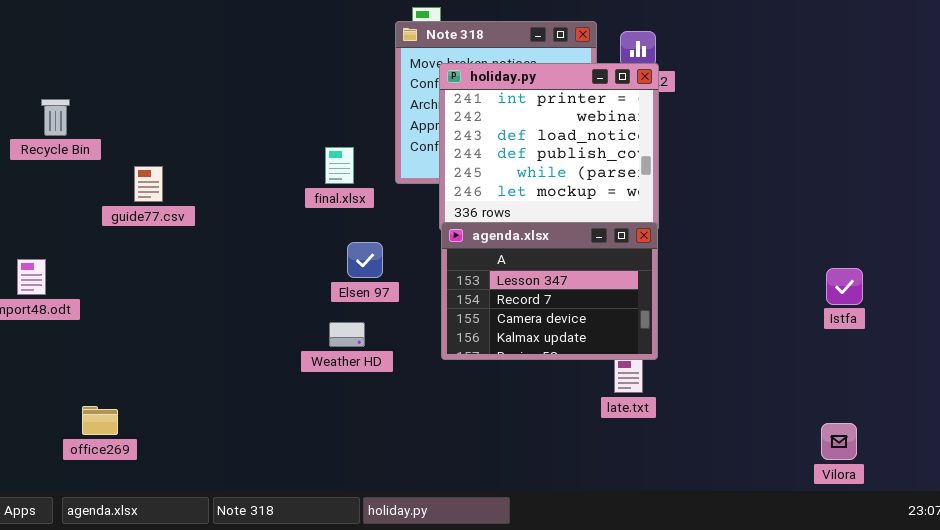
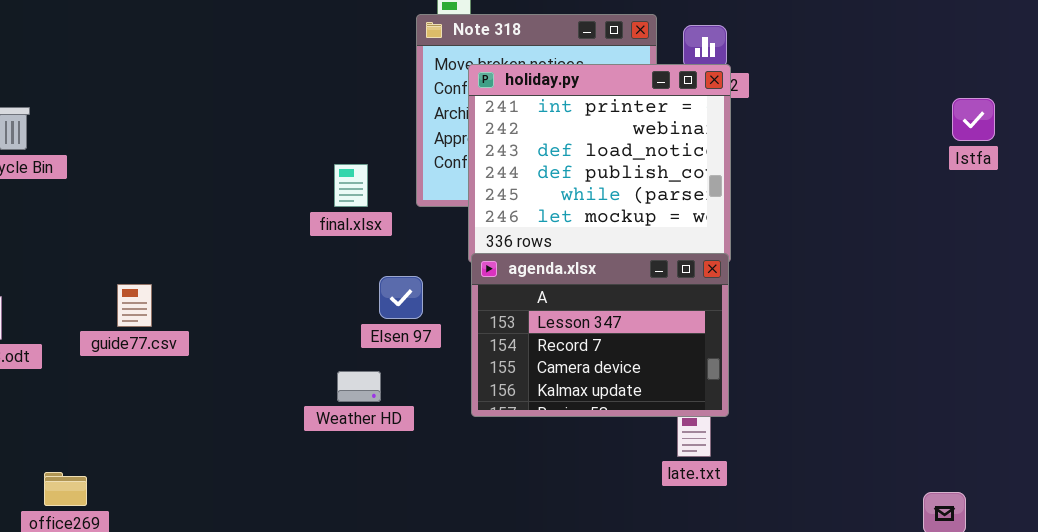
guide77.csv: [134,166,163,202] -> [117,284,152,327], moved
Elsen 97: [347,242,383,278] -> [379,276,423,319], moved
Istfa: [826,268,863,305] -> [952,98,995,141], moved

